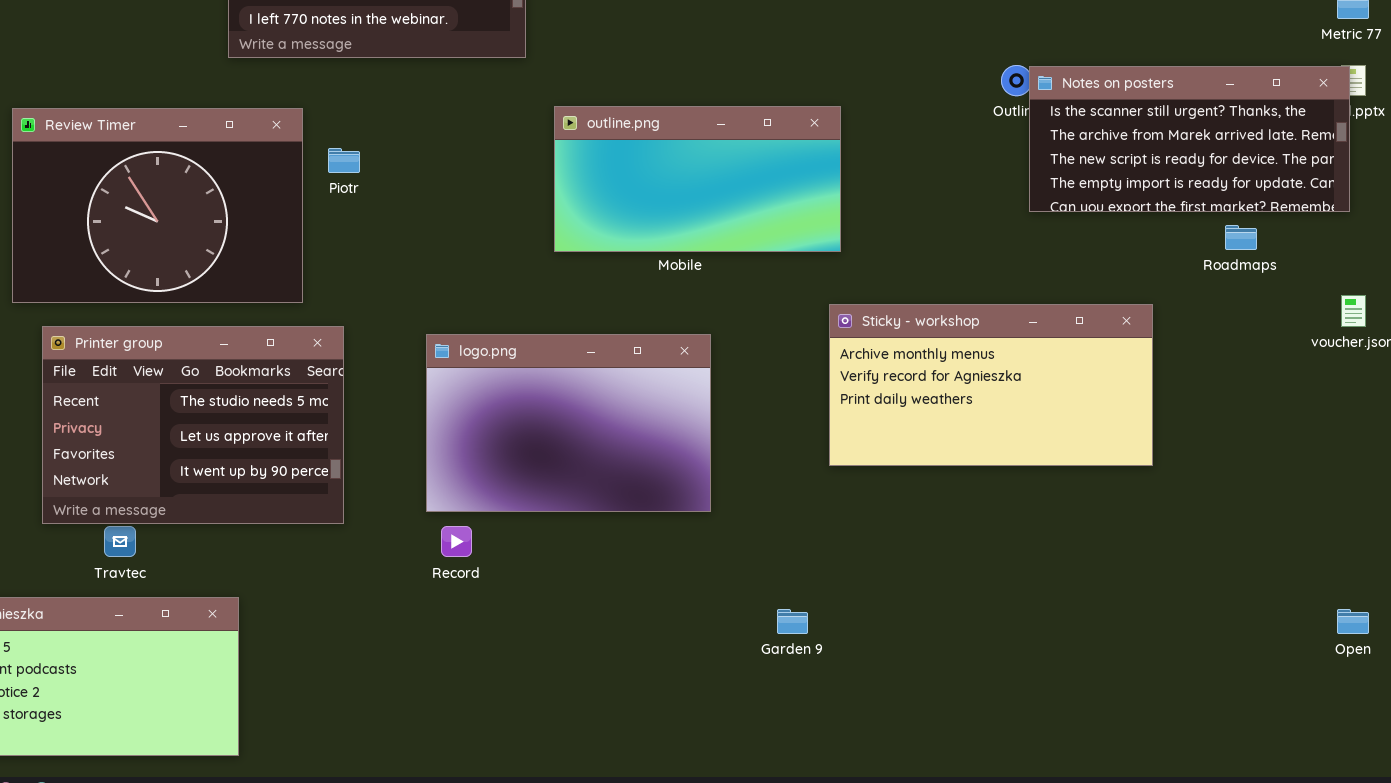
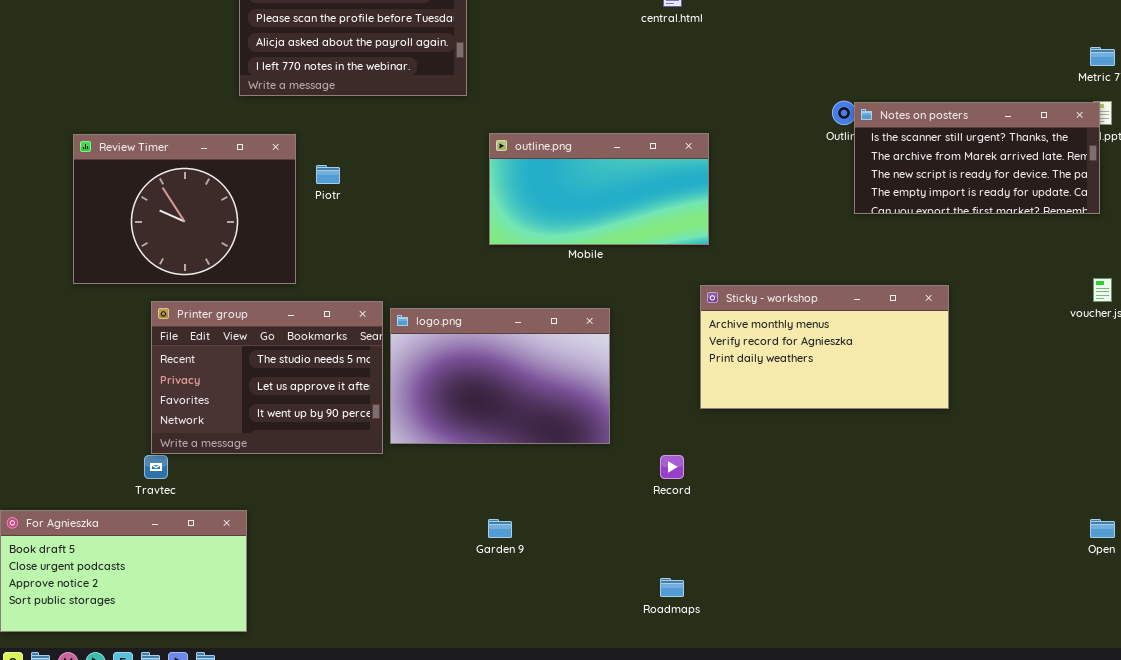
Roadmaps: [1225,225,1257,250] -> [660,578,684,597], moved
Printer group: [42,326,344,524] -> [151,301,383,454], moved
Record: [441,526,472,557] -> [660,455,684,479], moved
Garden 9: [777,609,808,634] -> [488,519,512,538], moved

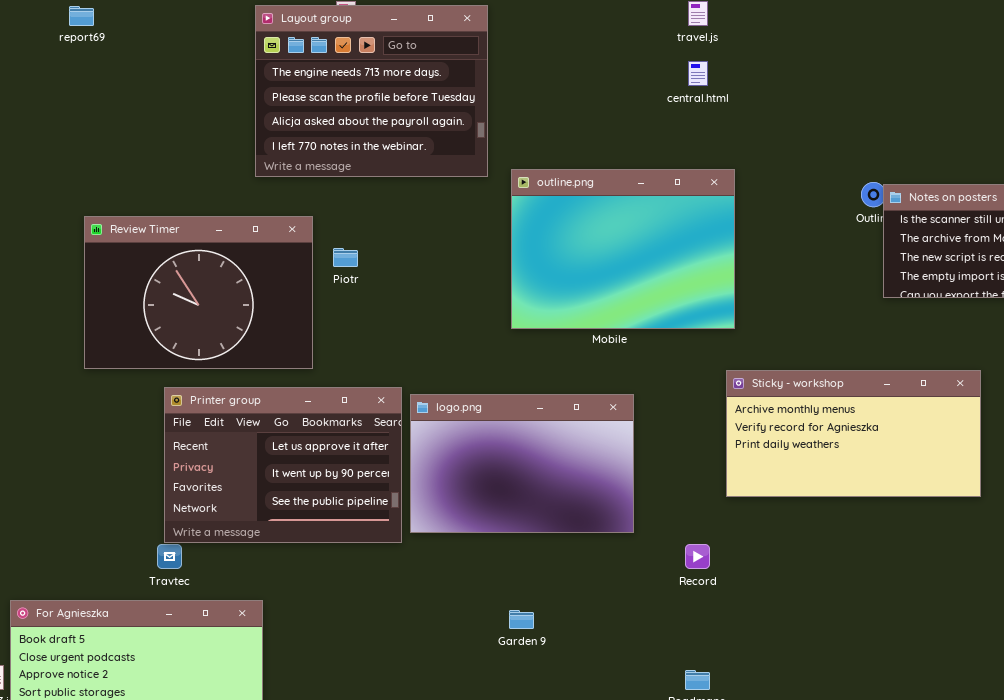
outline.png: [489,133,709,245] -> [511,169,735,329], resized
Printer group: [151,301,383,454] -> [164,387,402,543], scrolled down 1 row

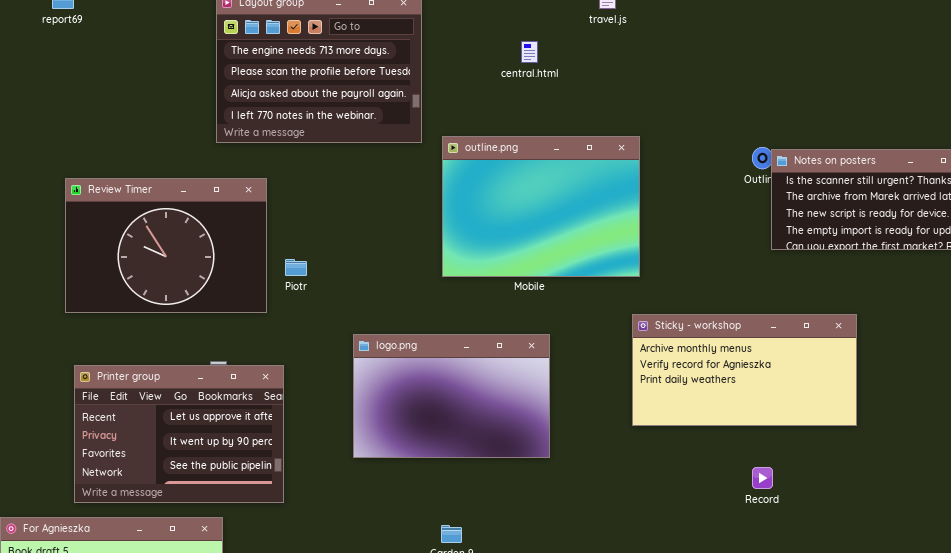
central.html: [688,61,708,86] -> [521,41,538,63], moved
Piotr: [333,248,358,267] -> [285,259,307,276], moved
Printer group: [164,387,402,543] -> [74,365,284,503], moved
Record: [685,544,710,569] -> [752,467,773,489], moved

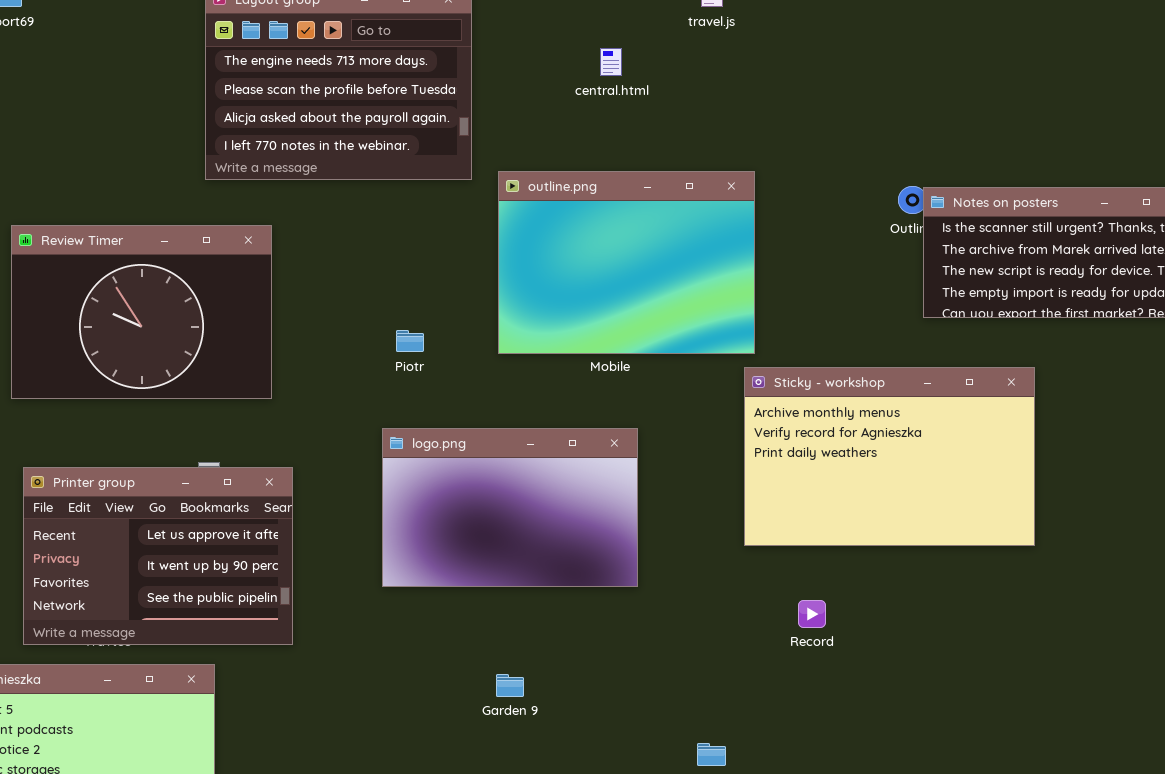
Piotr: [285,259,307,276] -> [396,330,424,352], moved
Sticky - workshop: [632,314,857,426] -> [744,367,1035,546], resized
Record: [752,467,773,489] -> [798,600,826,628], moved

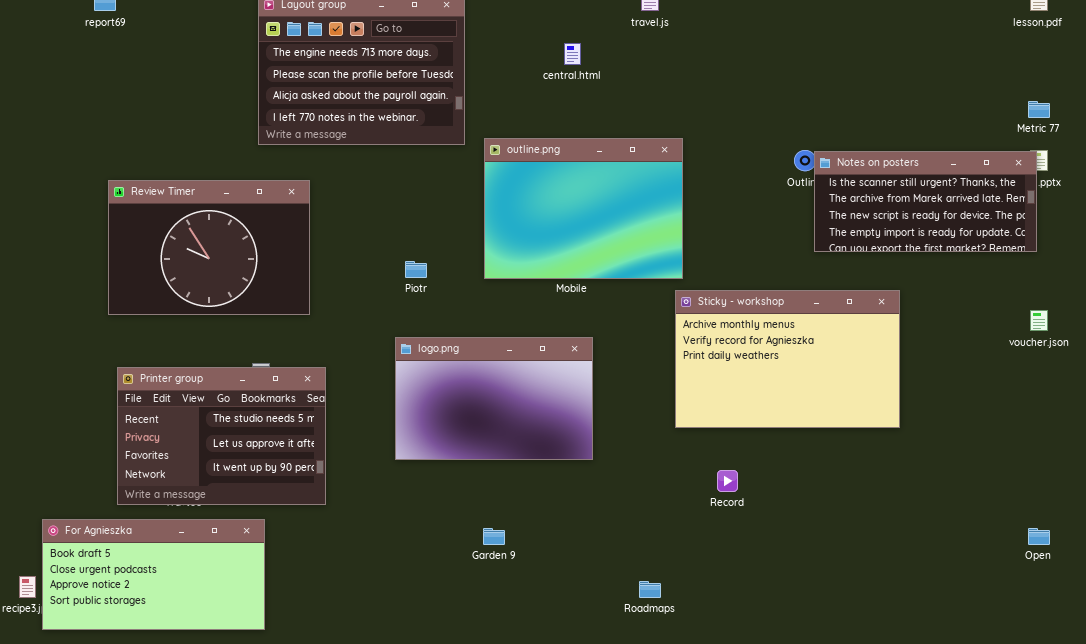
Printer group: [23,467,293,645] -> [117,367,326,505], scrolled up 1 row

